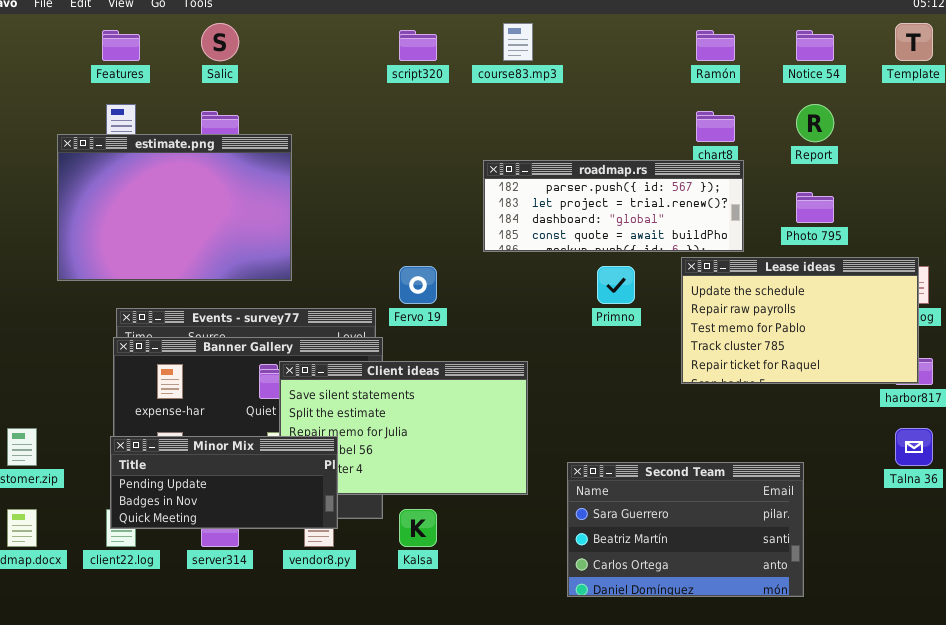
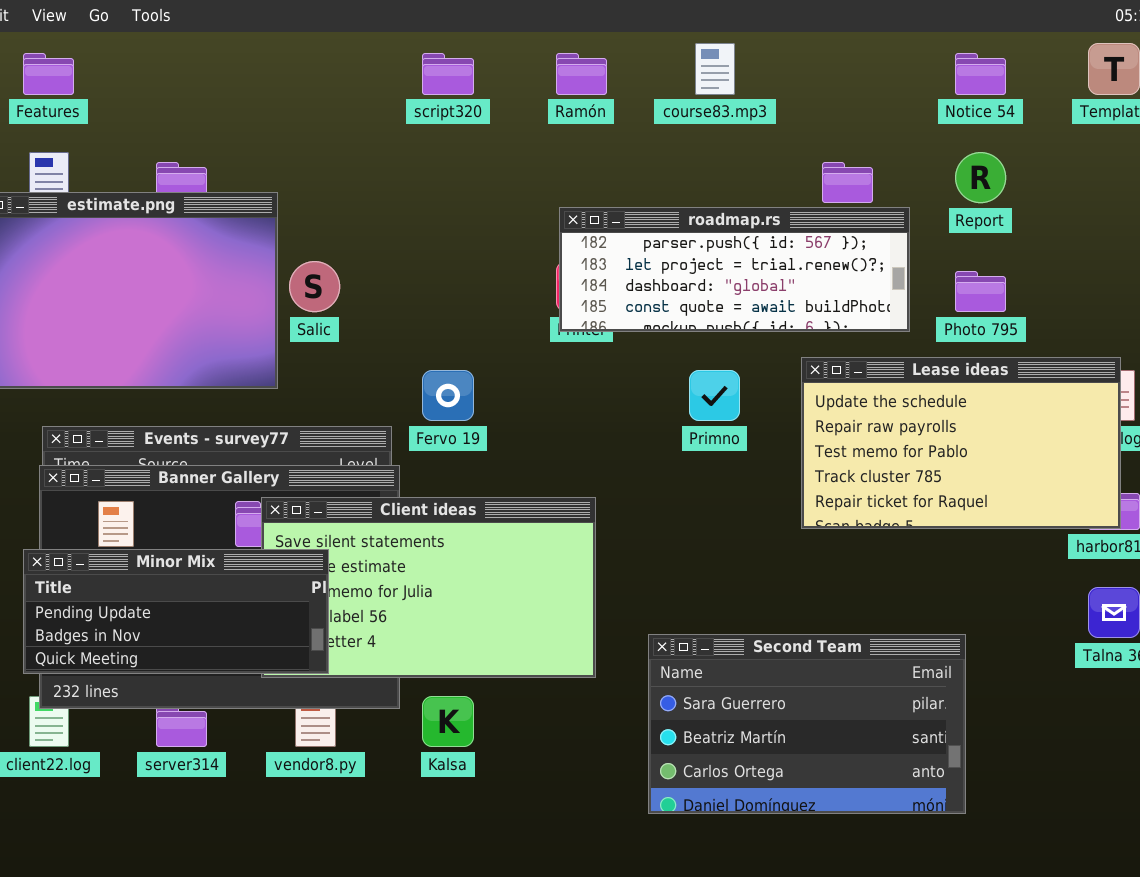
Salic: [201,23,239,61] -> [289,261,340,312], moved
course83.mp3: [503,23,533,61] -> [695,43,735,95], moved
Ramón: [696,30,735,61] -> [556,53,607,95], moved
roadmap.rs: [483,160,744,252] -> [559,207,910,332], moved
Minor Mix: [110,436,338,529] -> [23,549,329,674], moved

